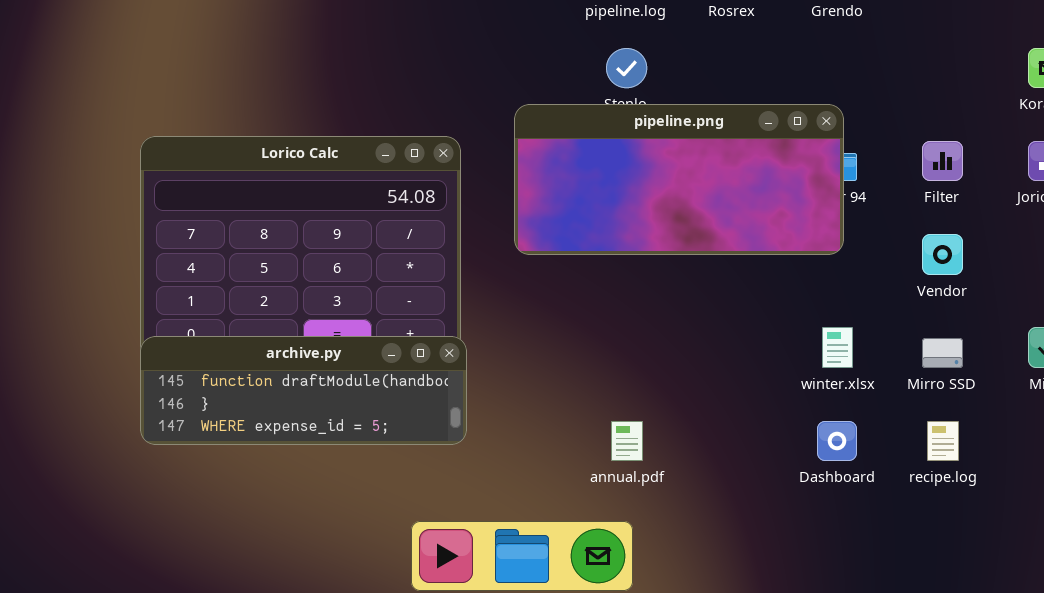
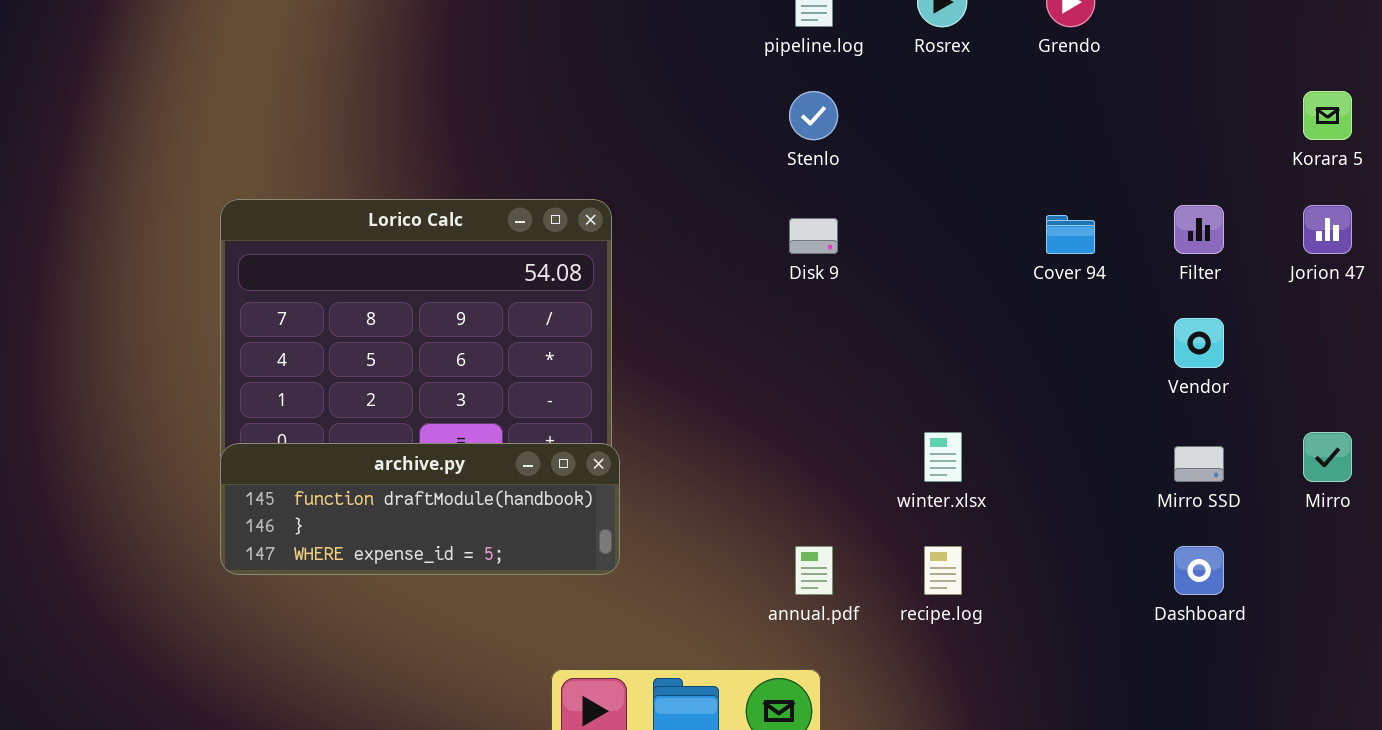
pipeline.png: [514,104,844,255] -> none, closed
winter.xlsx: [822,327,853,368] -> [924,432,962,482], moved
Dashboard: [817,421,857,461] -> [1174,546,1224,595], moved
recipe.log: [927,421,959,461] -> [924,546,962,595], moved

